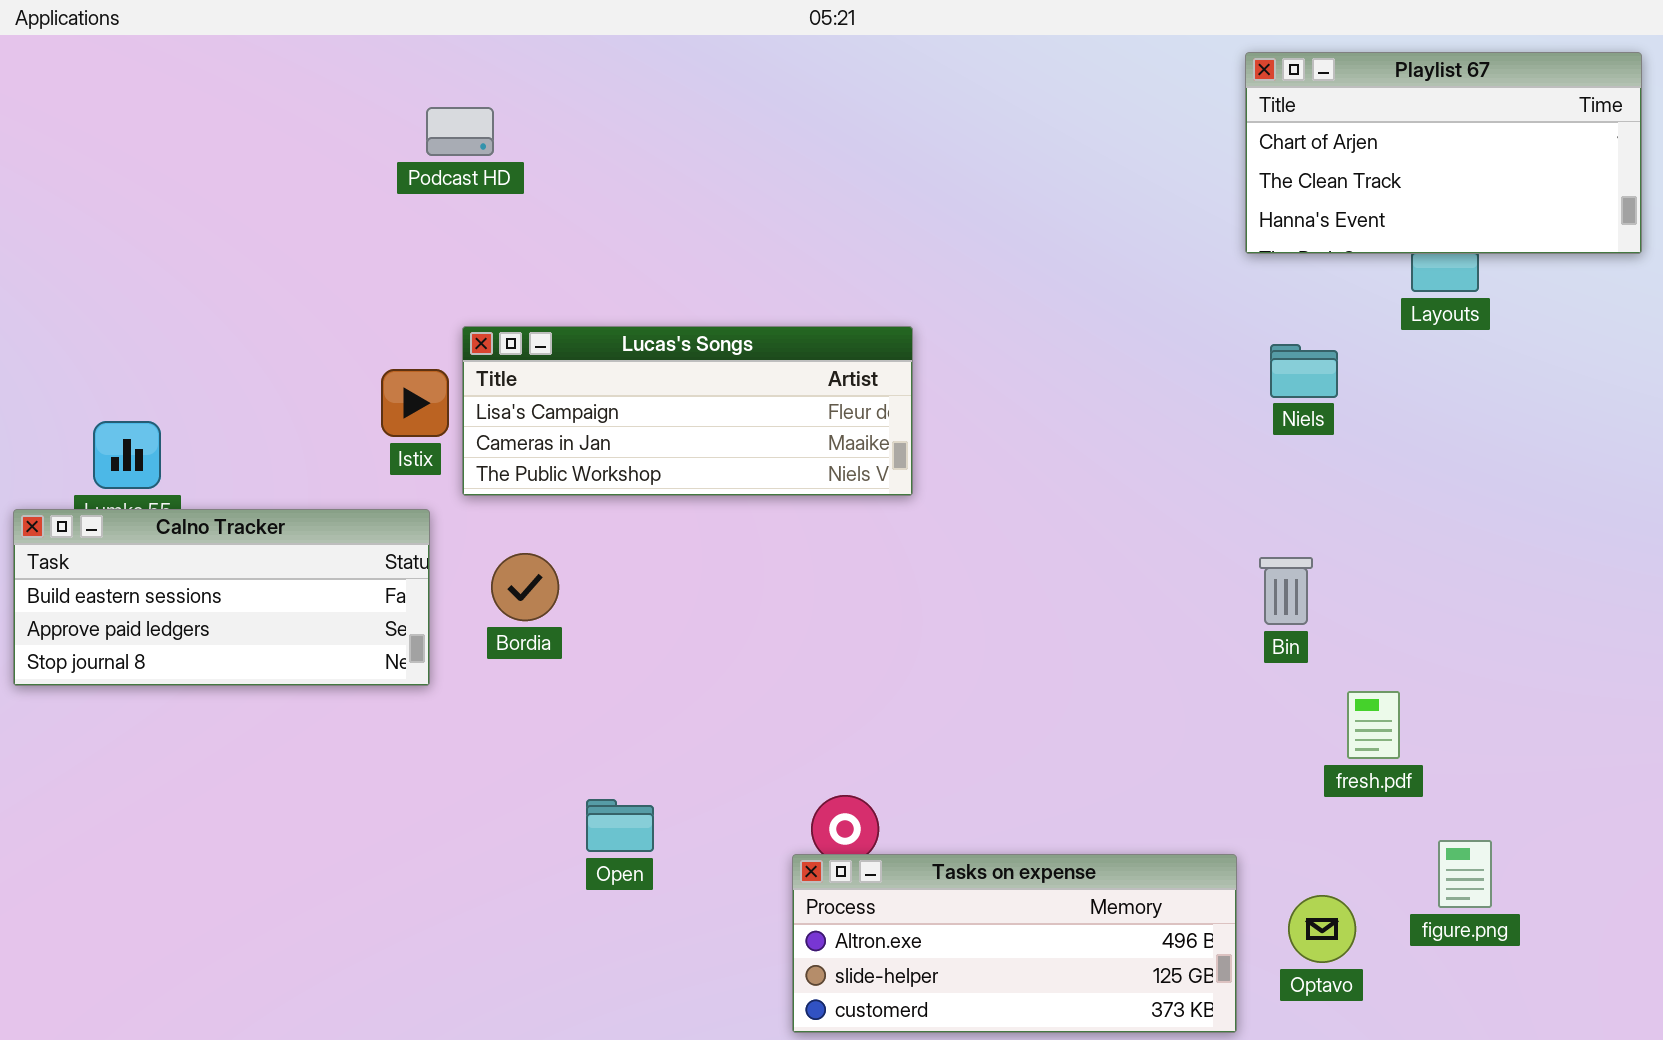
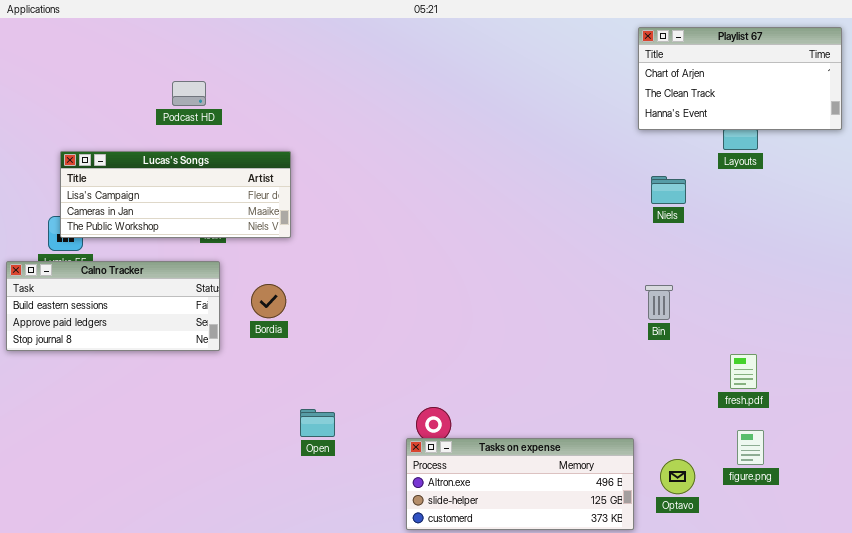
Podcast HD: [426,107,494,156] -> [172,81,206,106], moved
Lucas's Songs: [462,326,913,496] -> [60,151,291,238], moved
fresh.pdf: [1347,691,1400,759] -> [730,354,757,389], moved

